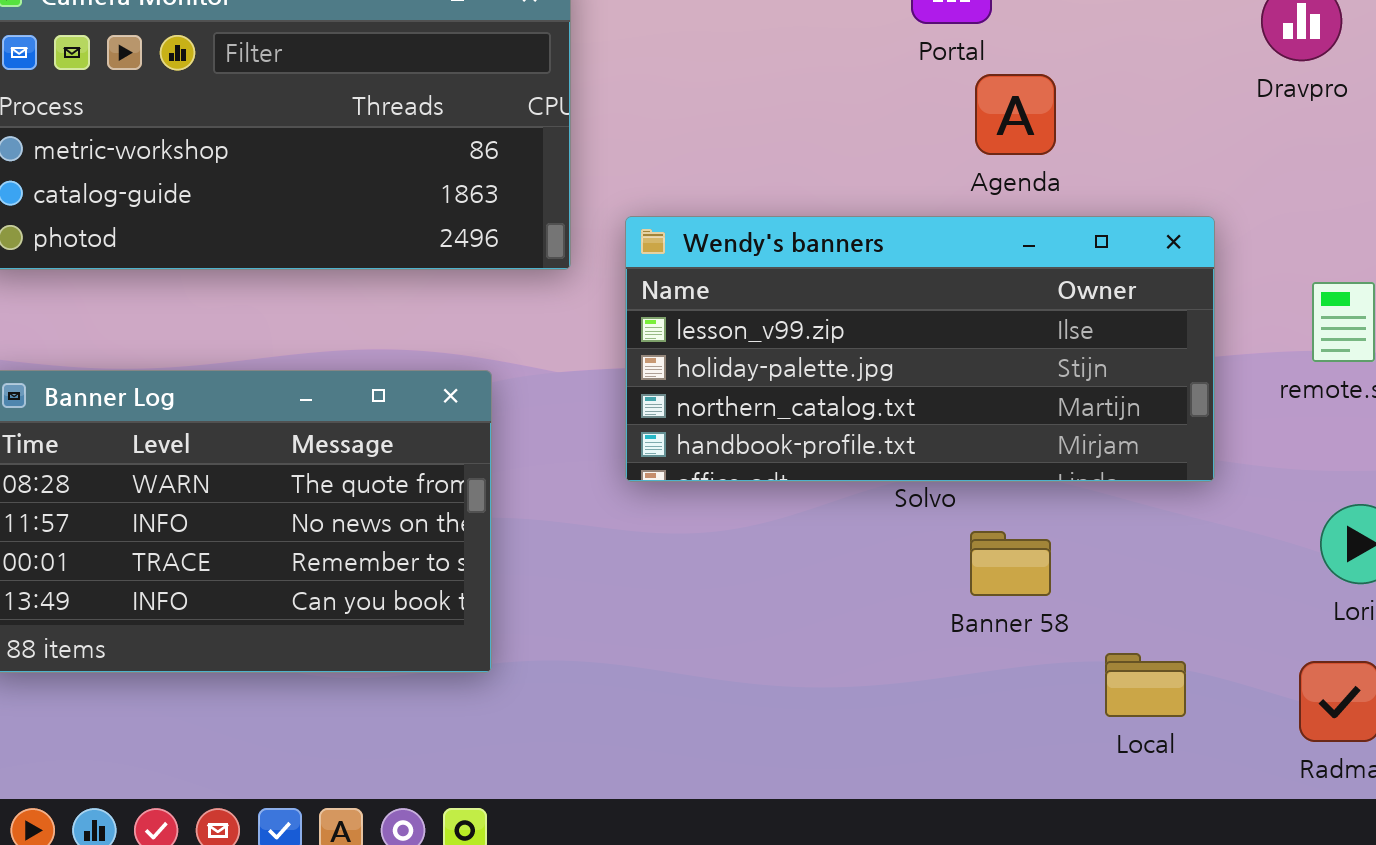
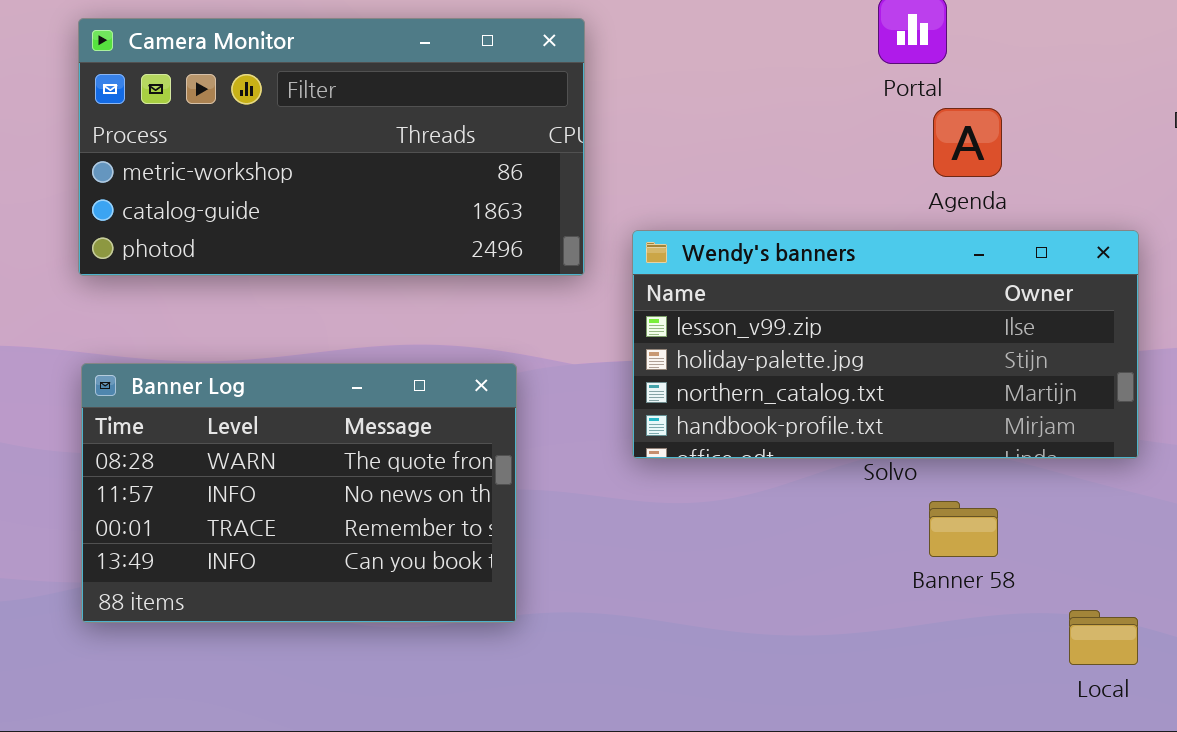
Local: [1105,653,1186,717] -> [1069,610,1138,665], moved

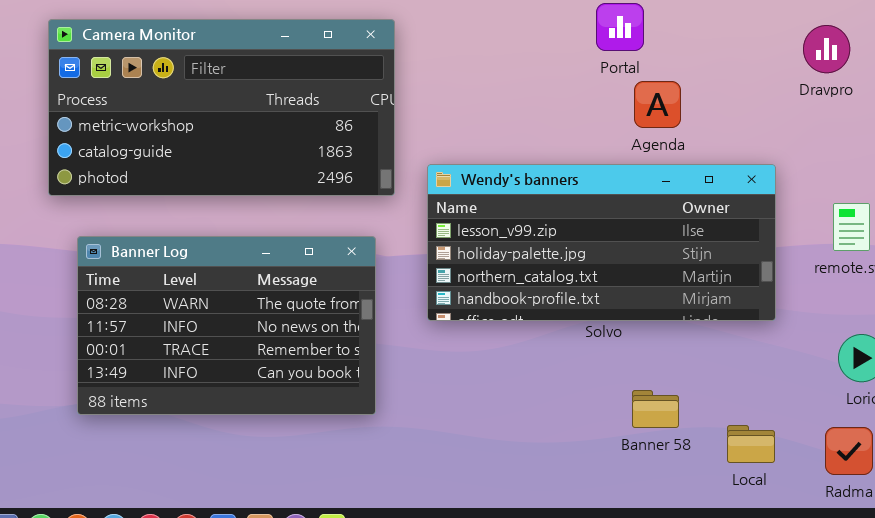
Banner Log: [81,363,517,623] -> [77,236,376,415], moved
Banner 58: [929,501,998,557] -> [632,390,679,428], moved

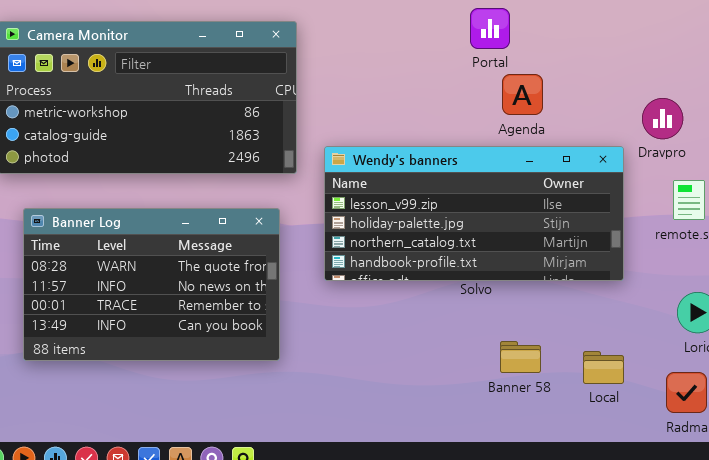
Dravpro: [803,25,850,73] -> [642,98,683,139], moved
Local: [727,425,775,463] -> [583,351,624,384], moved

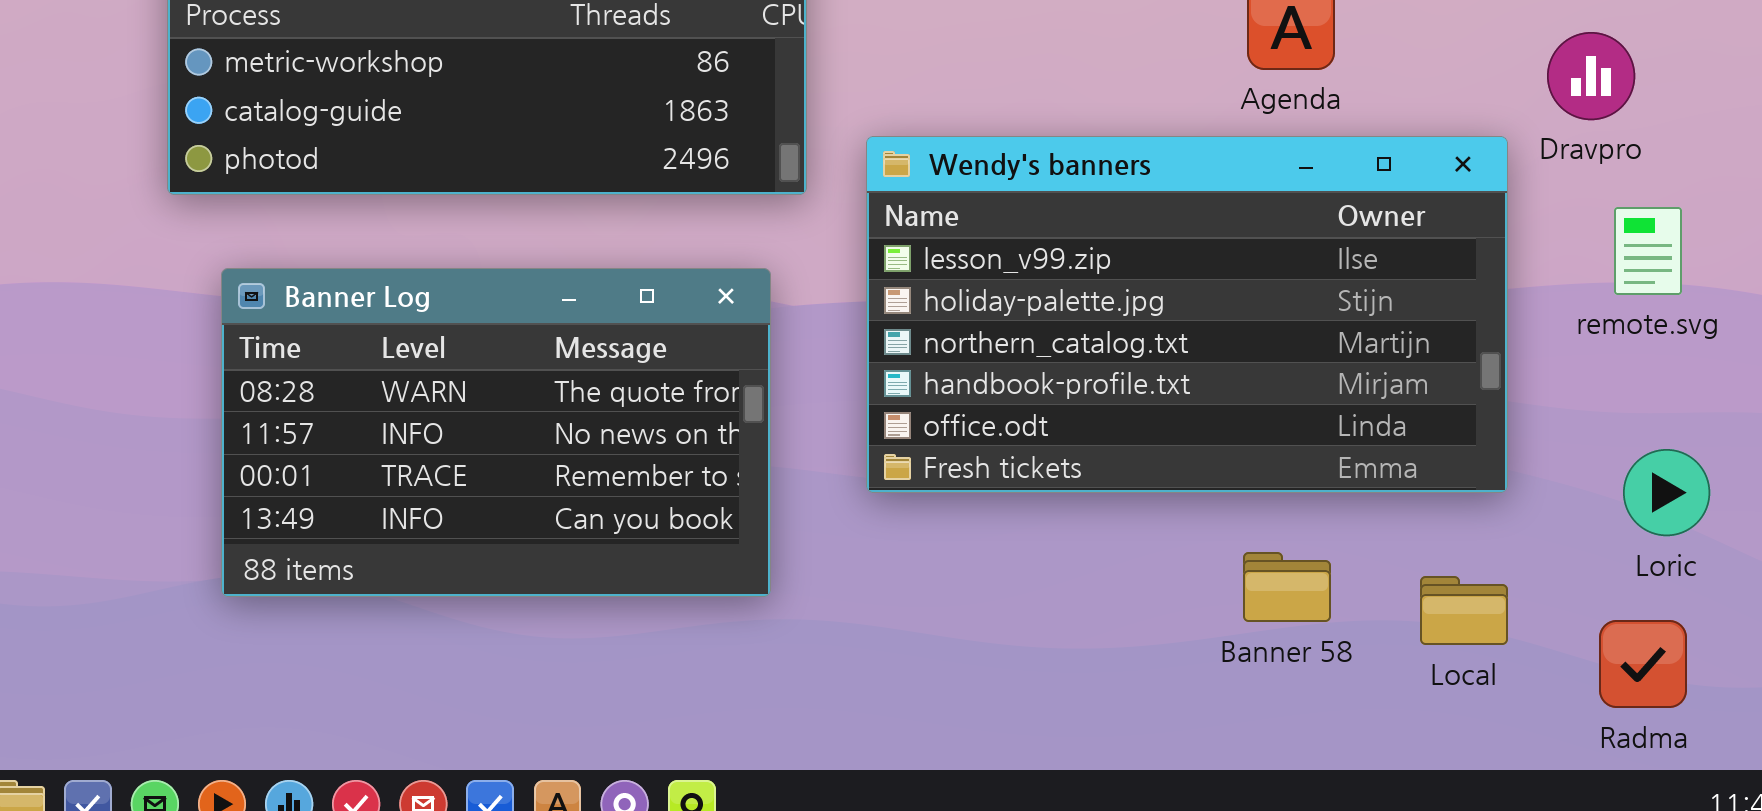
Wendy's banners: [324,146,624,281] -> [866,136,1508,493], resized

